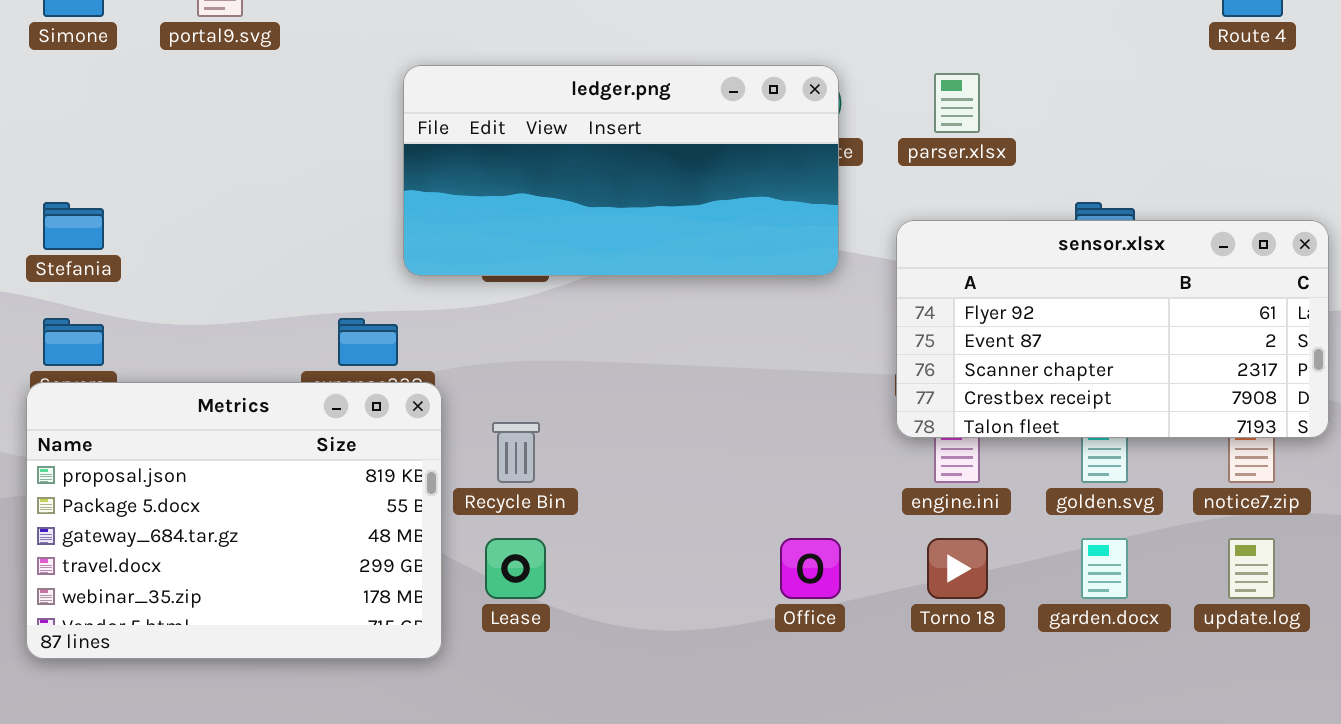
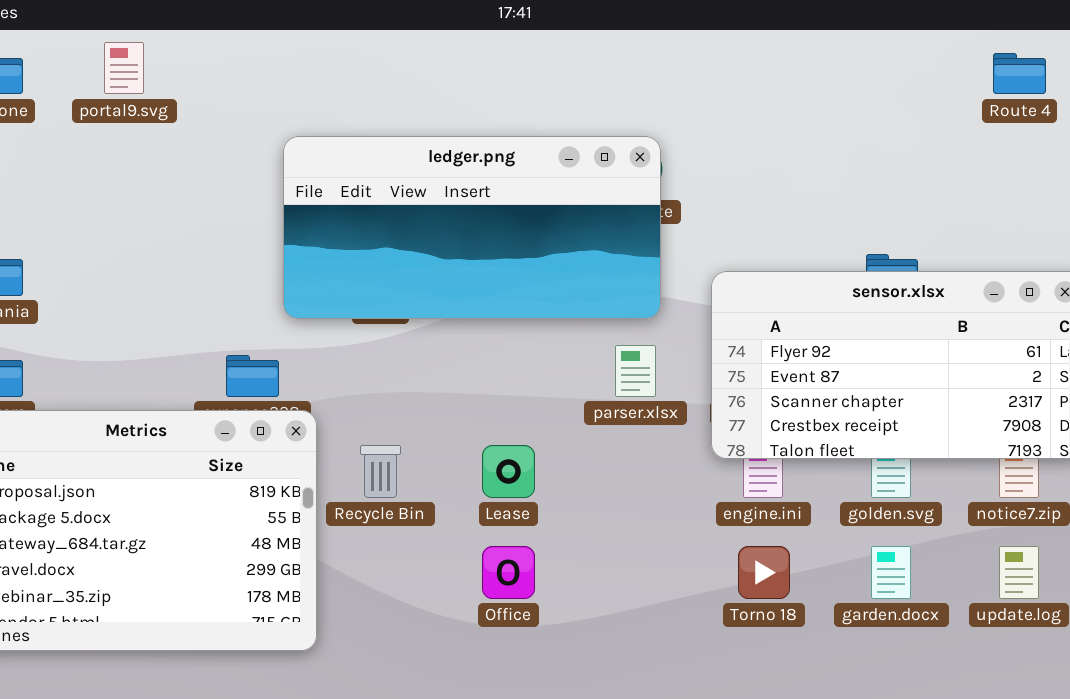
parser.xlsx: [934,73,980,133] -> [615,345,656,397], moved
Lease: [485,538,546,599] -> [482,445,535,498], moved
Office: [780,538,841,599] -> [482,546,535,599], moved

